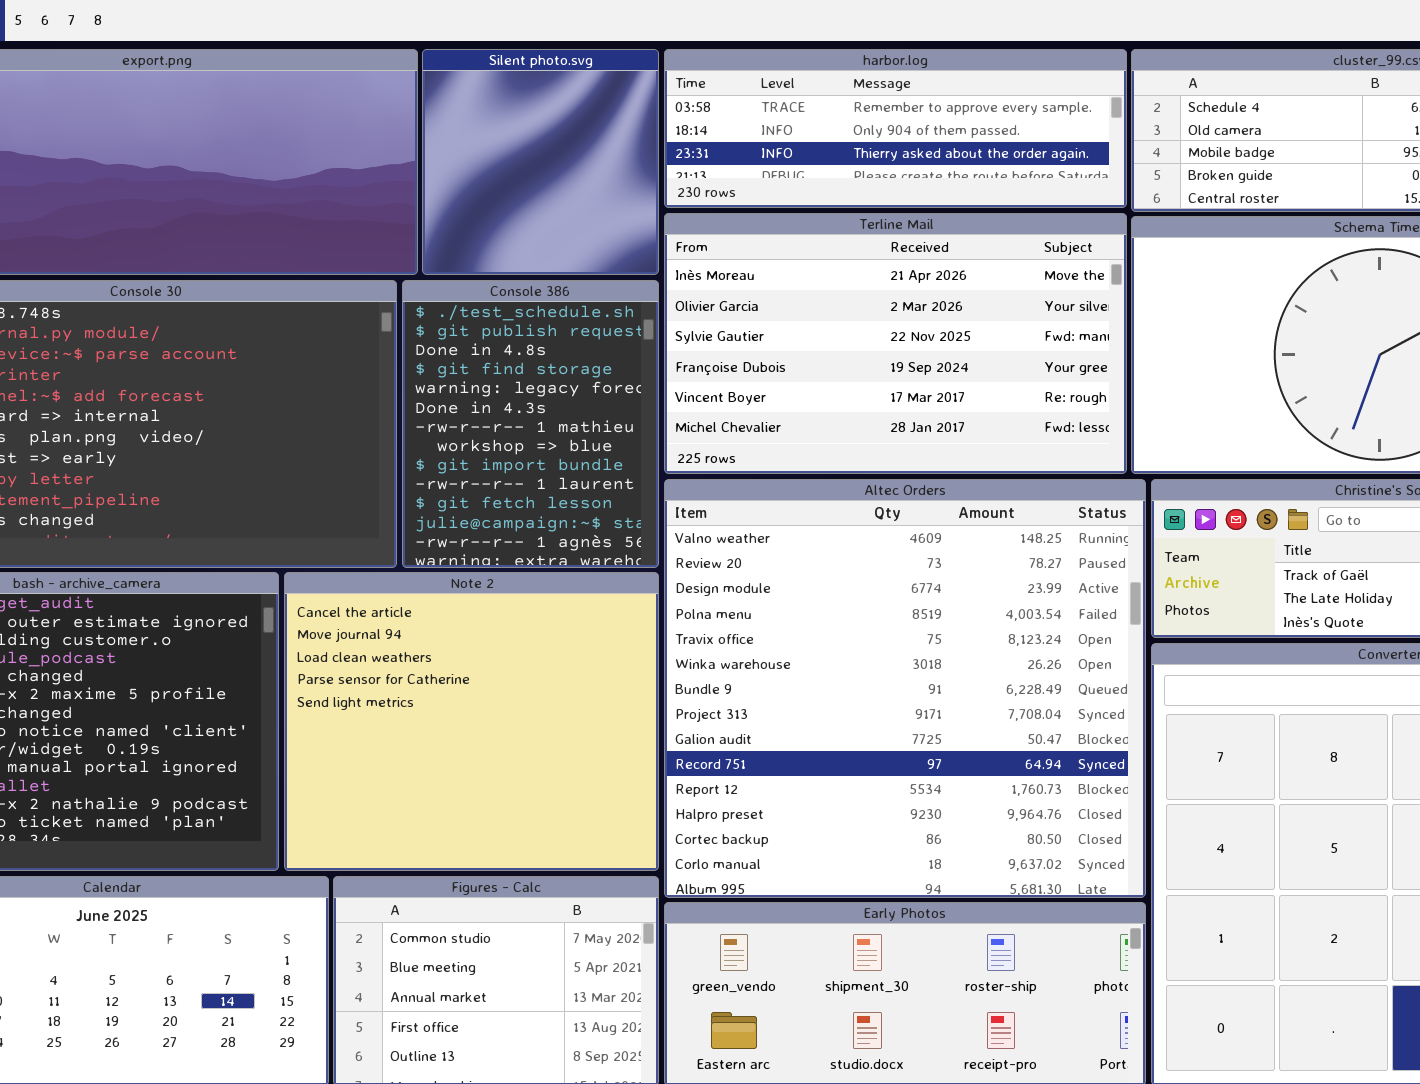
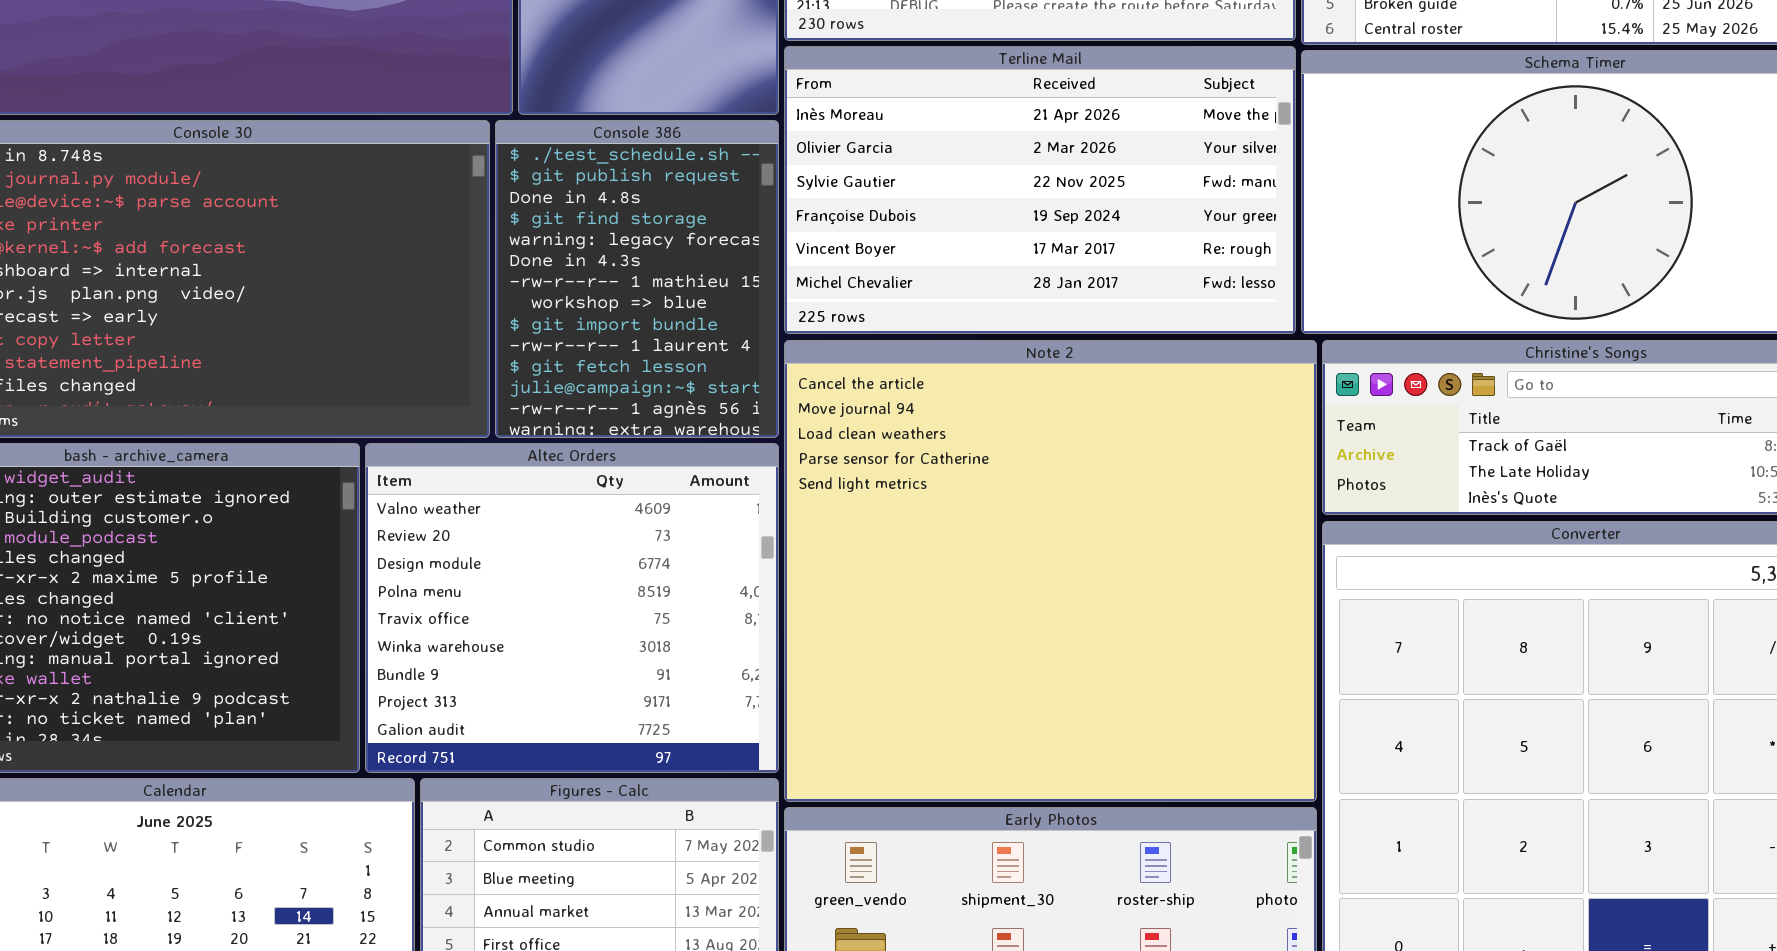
Altec Orders: [664,479,1146,898] -> [365,443,779,773], moved, resized
Note 2: [284,572,659,871] -> [784,340,1317,802], moved, resized

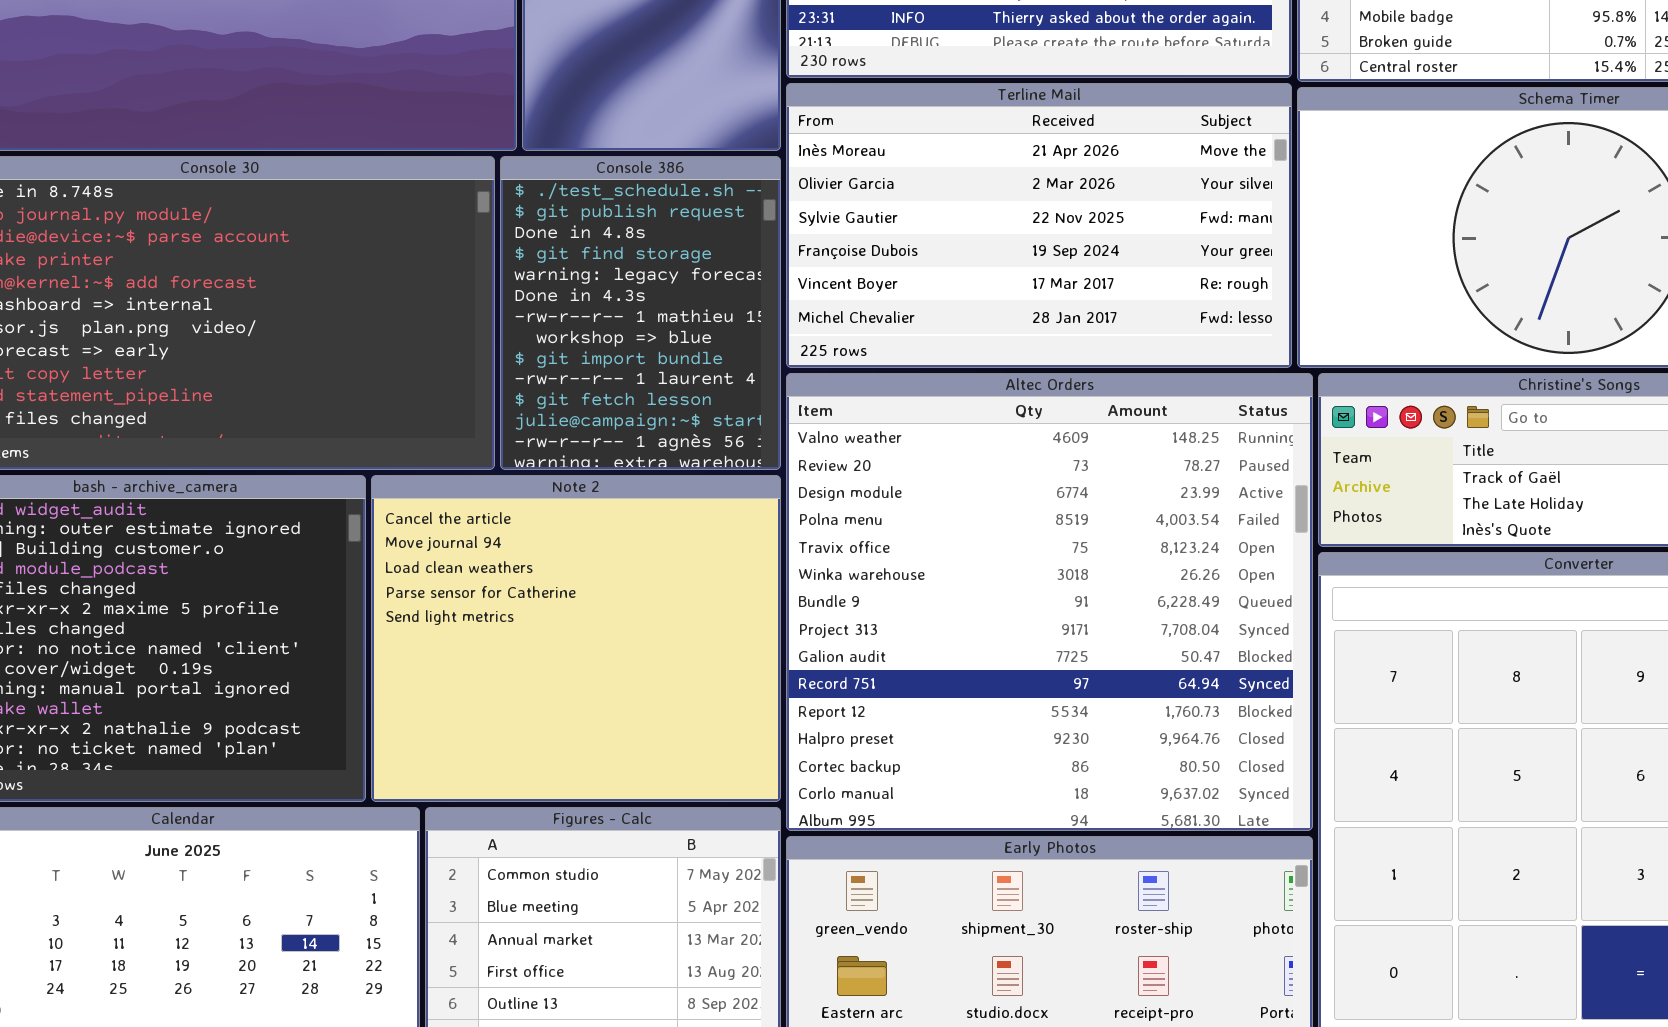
Note 2: [784,340,1317,802] -> [371,475,781,802], moved, resized
Altec Orders: [365,443,779,773] -> [786,373,1313,831], moved, resized

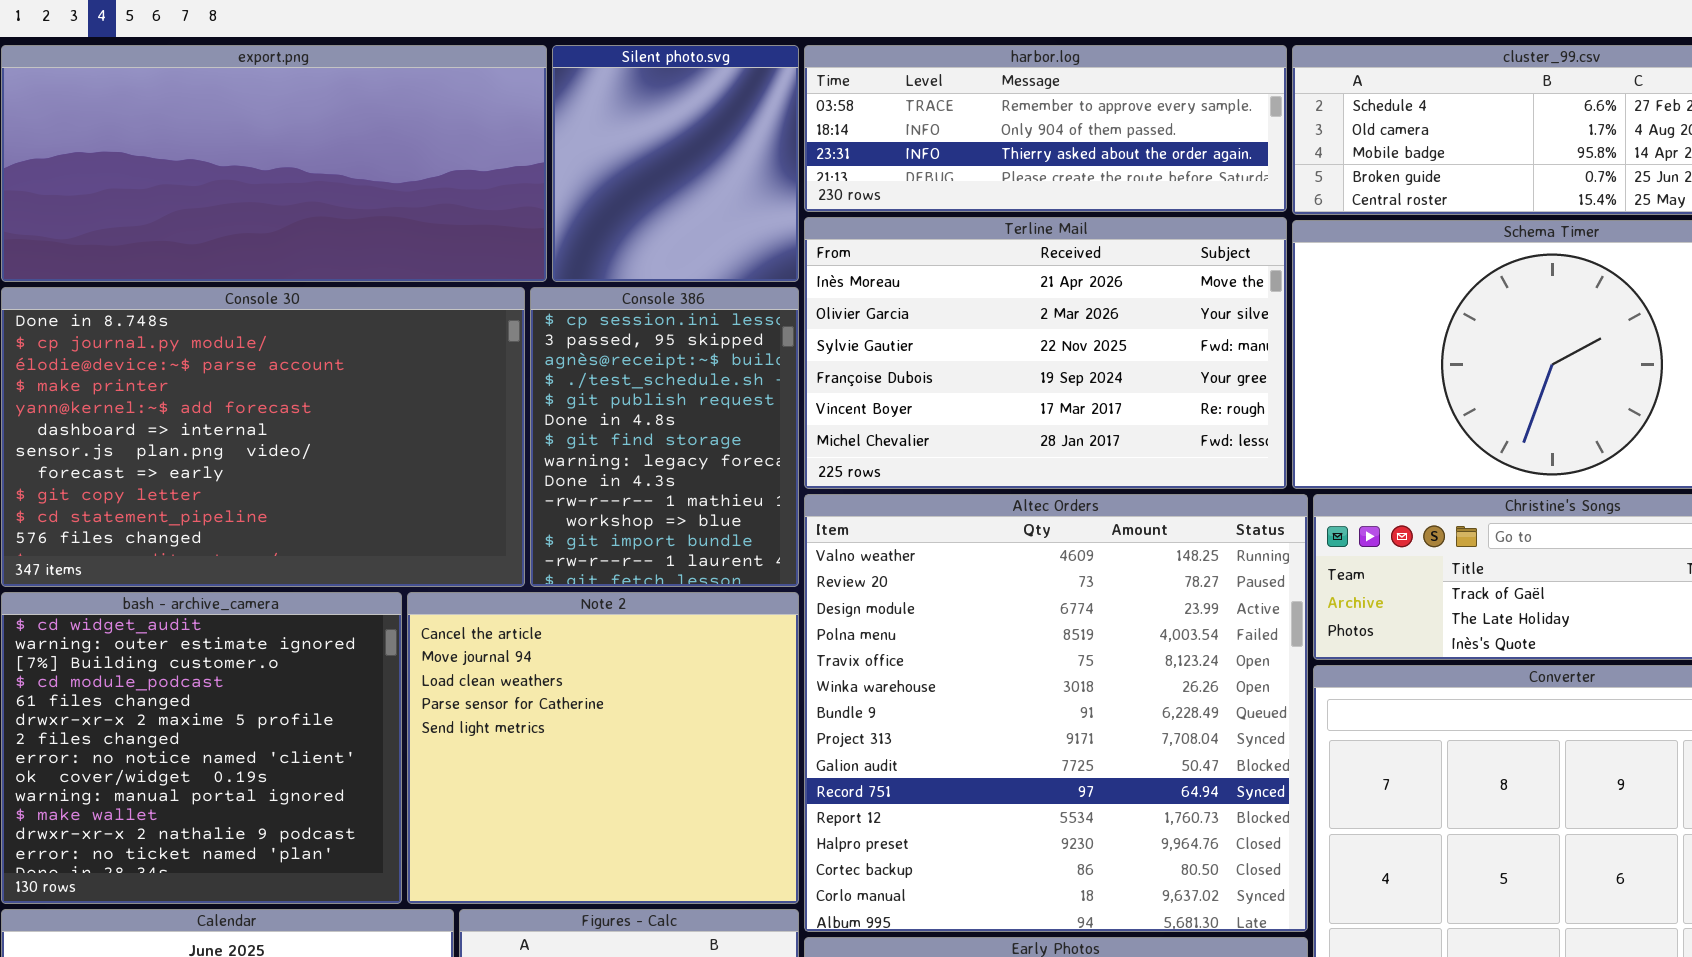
Console 386: [500,156,781,470] -> [530,287,799,587], scrolled up 3 rows

